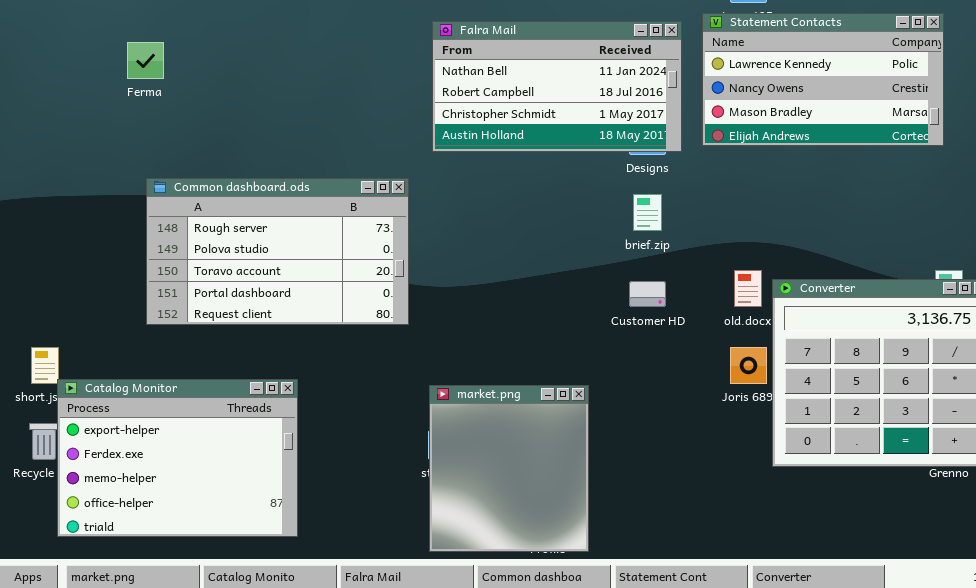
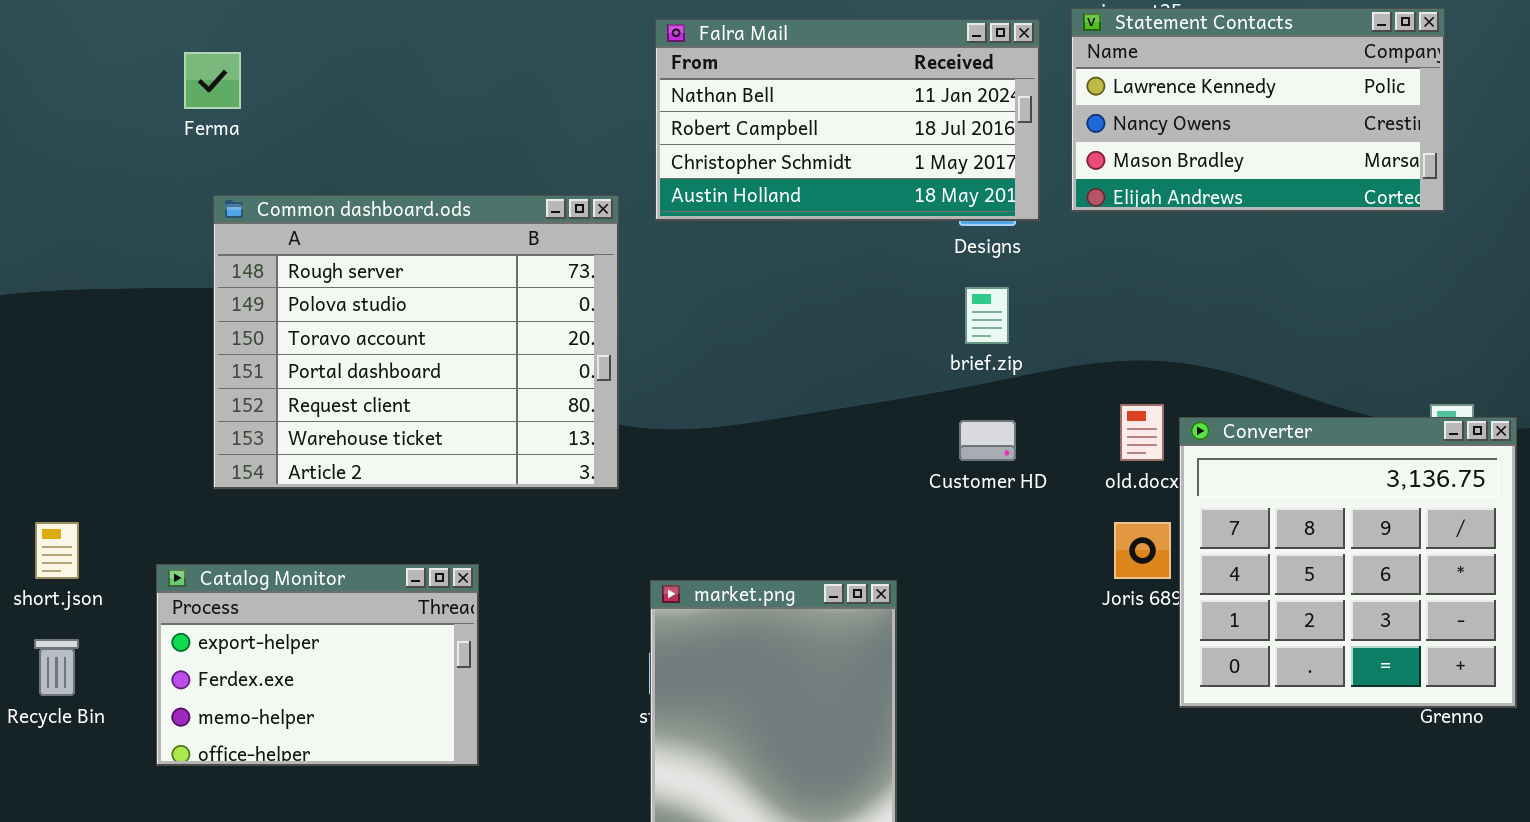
Common dashboard.ods: [146,178,409,325] -> [213,195,619,489], resized
Catalog Monitor: [57,379,298,537] -> [156,564,479,766], moved, resized

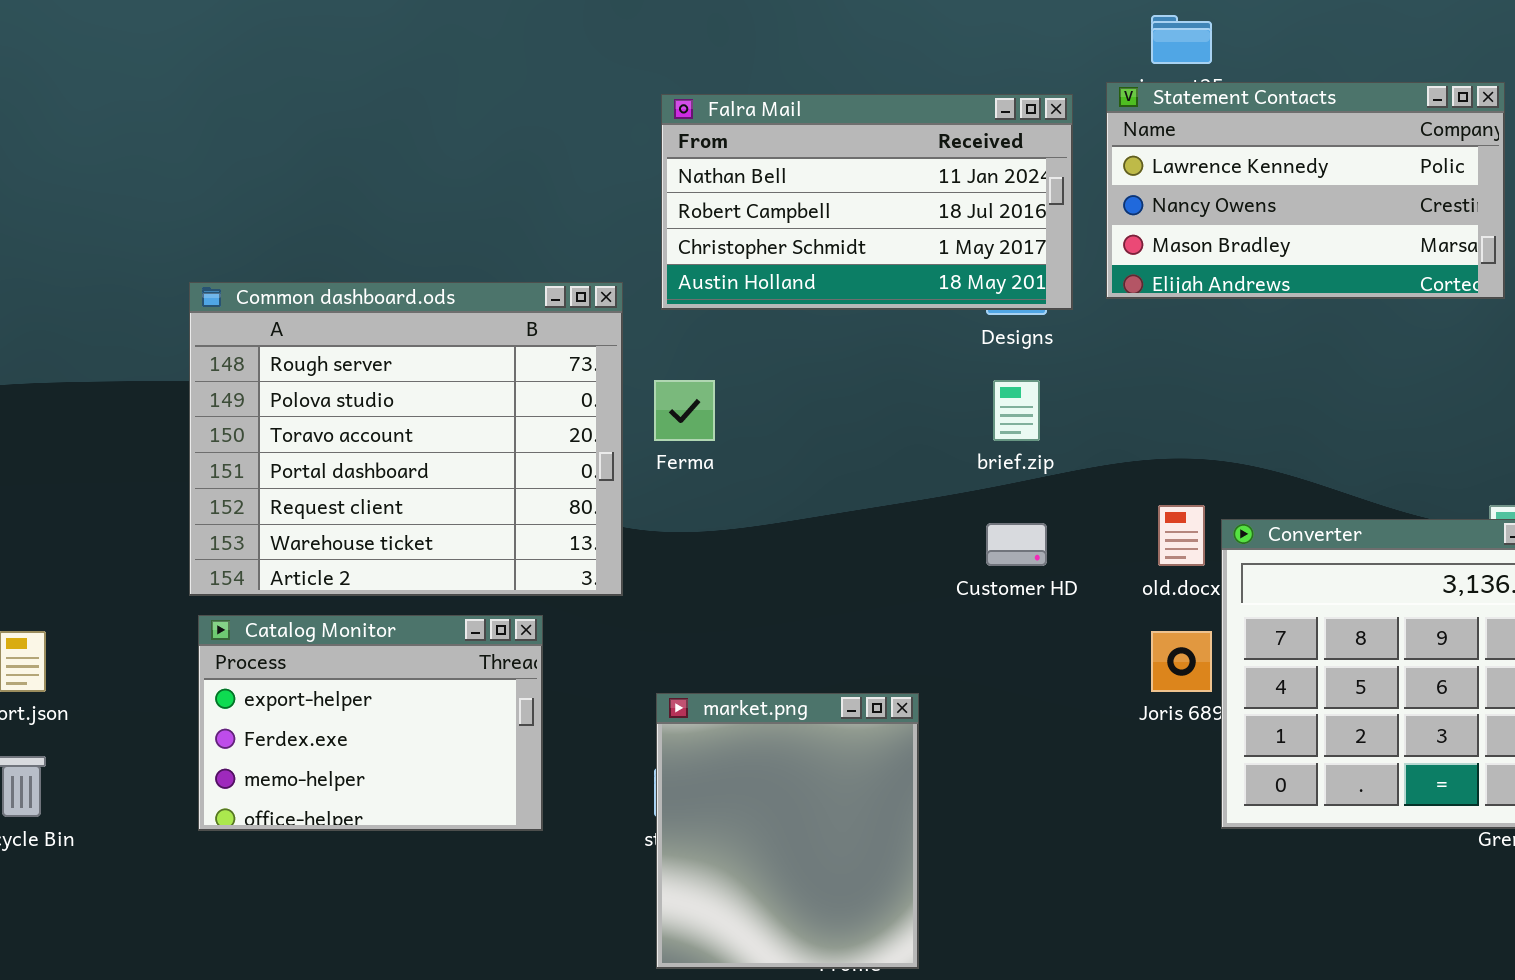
Ferma: [184,52,241,109] -> [654,380,715,441], moved
Catalog Monitor: [156,564,479,766] -> [198,615,543,831], moved

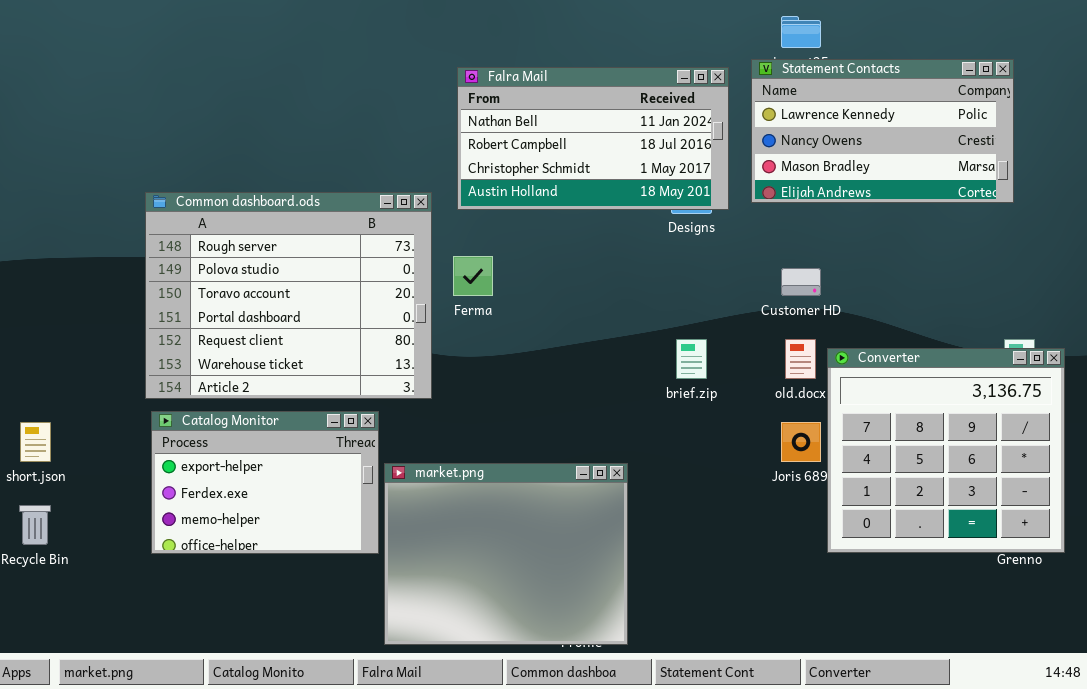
brief.zip: [993,380,1040,441] -> [676,339,707,379], moved
Customer HD: [986,523,1047,566] -> [781,268,821,296], moved
market.png: [656,693,919,969] -> [384,463,628,645], resized

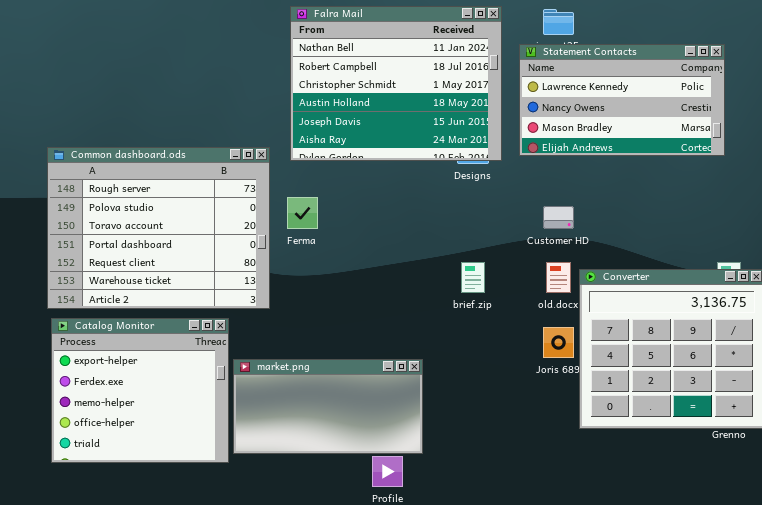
Falra Mail: [457,67,729,210] -> [290,6,502,161], resized
Catalog Monitor: [151,411,379,554] -> [51,318,229,463], resized
market.png: [384,463,628,645] -> [233,359,423,454], resized

